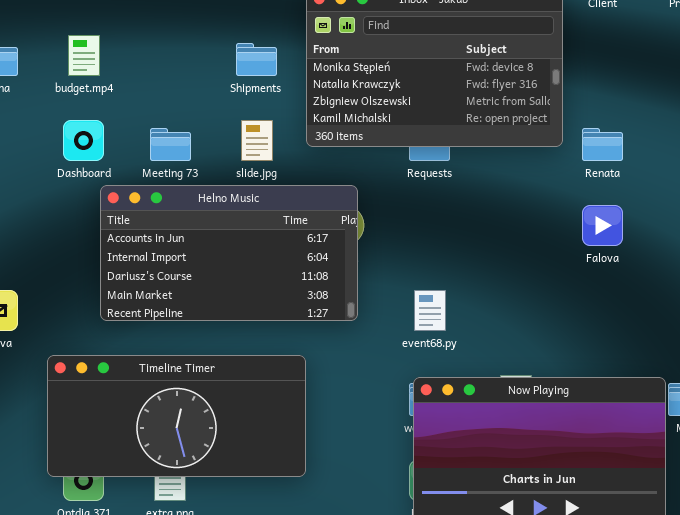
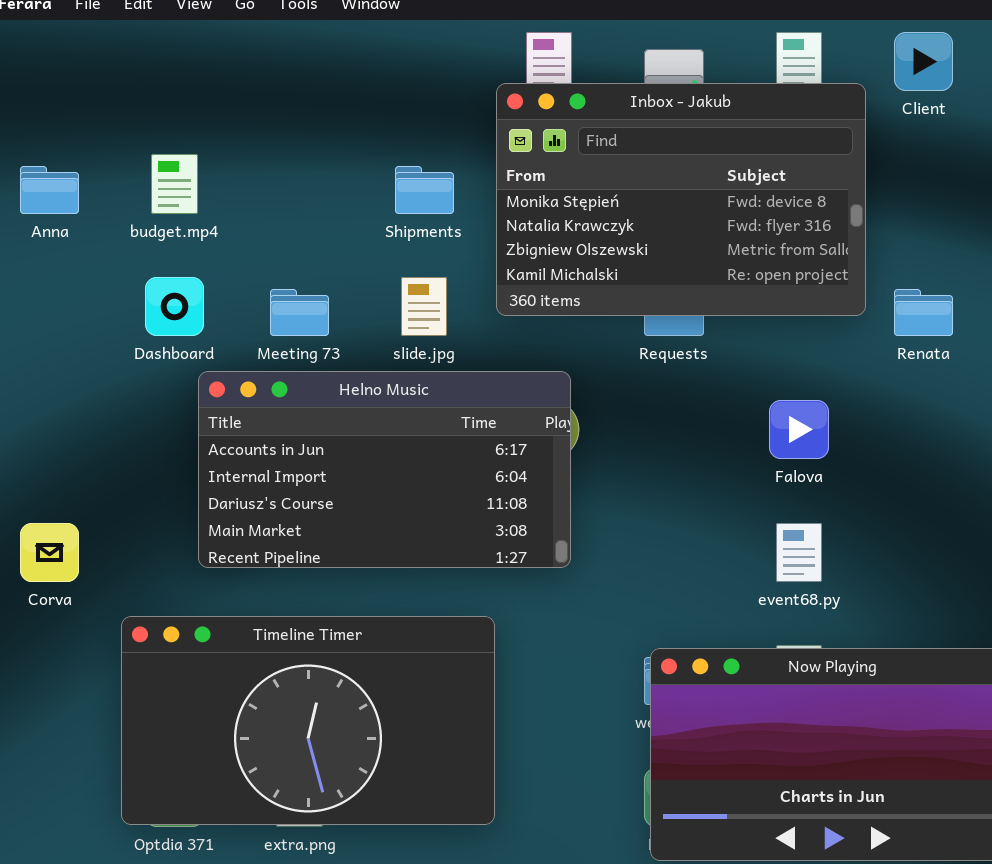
Falova: [582,205,623,246] -> [769,400,829,459], moved
event68.py: [414,290,446,331] -> [776,523,822,582], moved
Timeline Timer: [47,355,306,477] -> [121,616,495,825], resized

